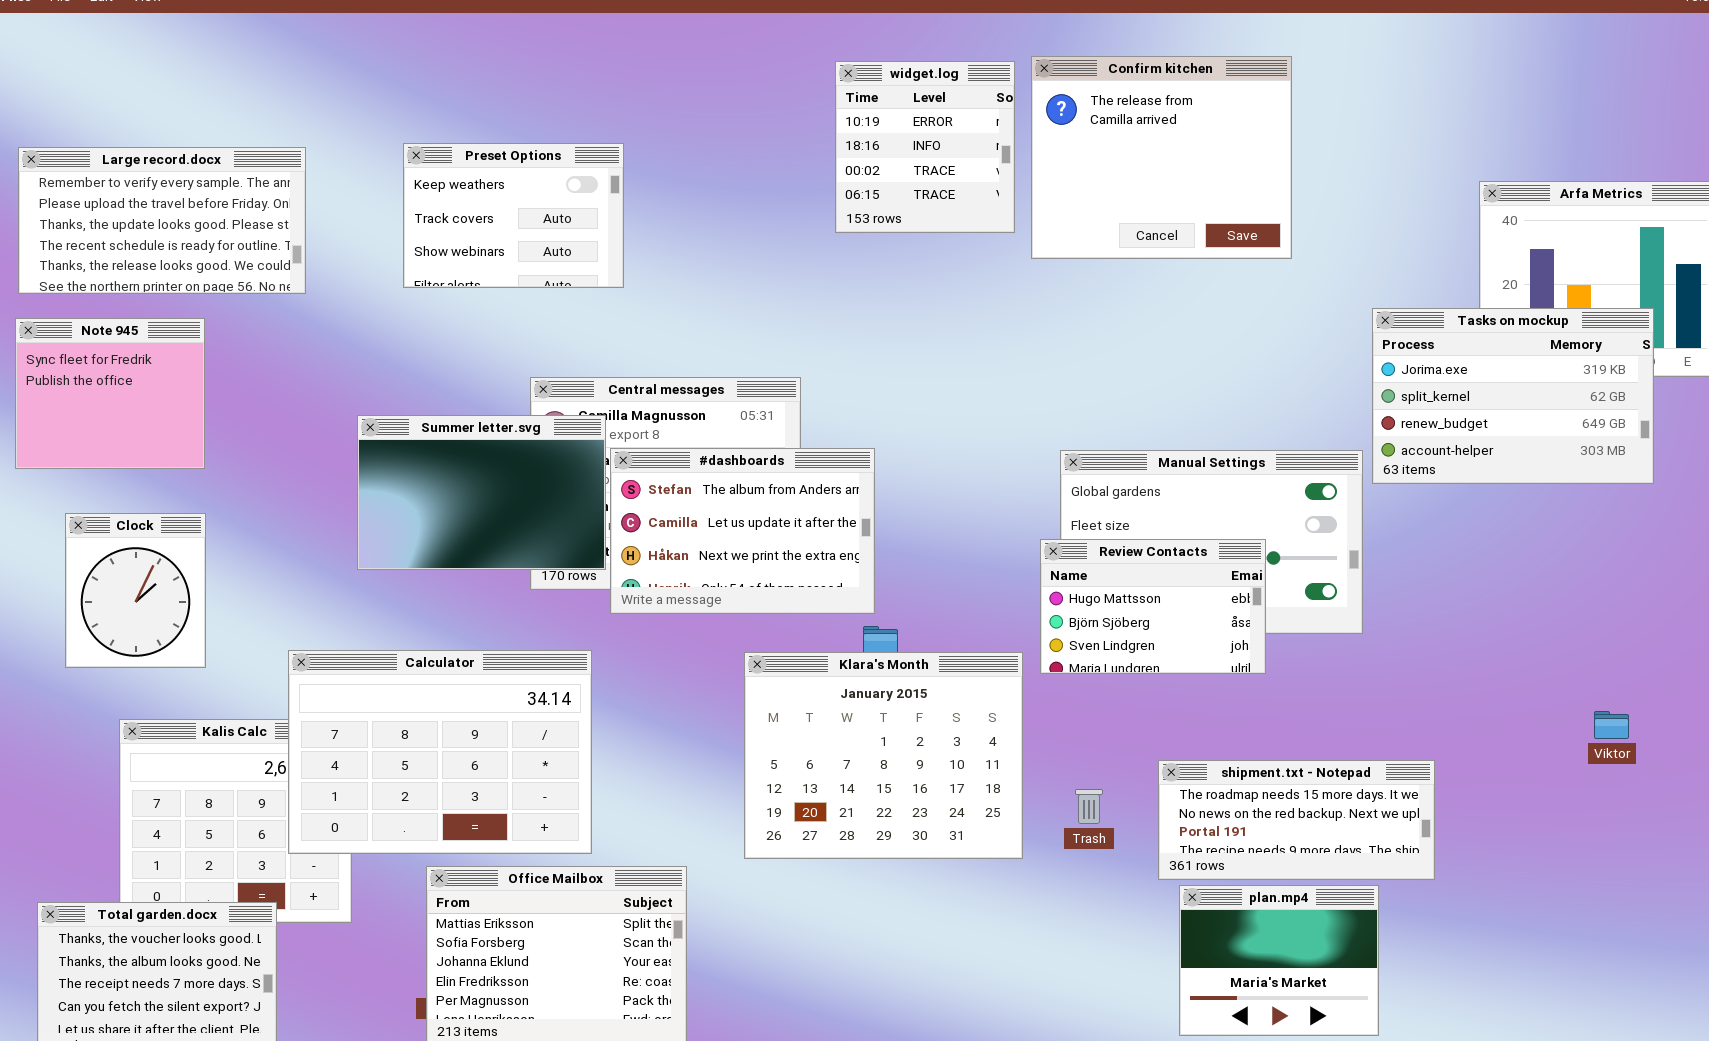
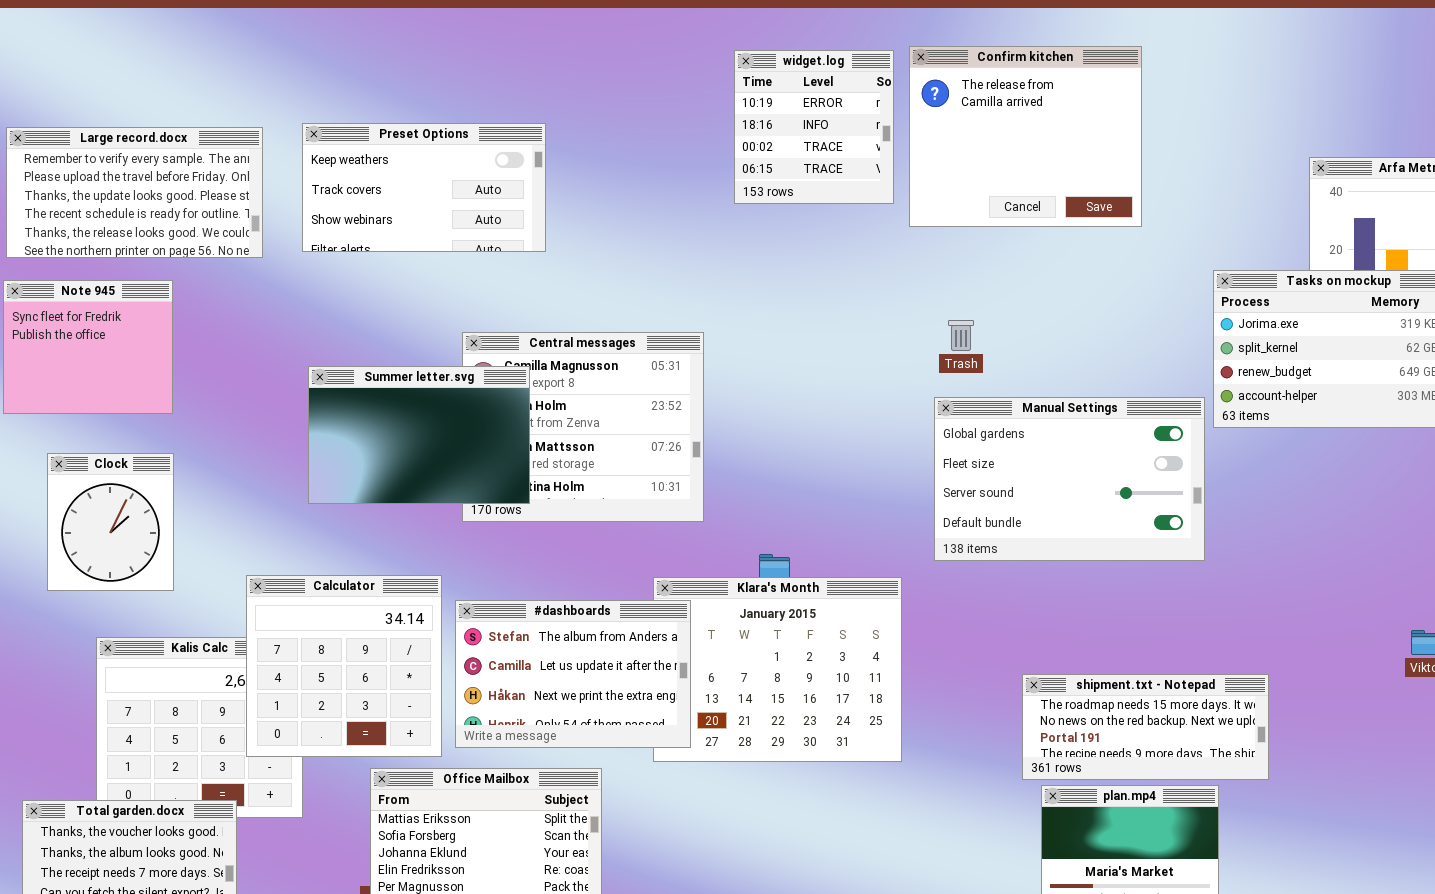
Preset Options: [403,143,624,288] -> [302,123,546,252], resized
#dashboards: [610,448,875,614] -> [455,600,691,748], moved
Review Contacts: [1040,539,1266,674] -> none, closed
Calculator: [288,650,592,854] -> [246,575,442,757], resized
Trash: [1075,789,1103,824] -> [948,320,974,351], moved

